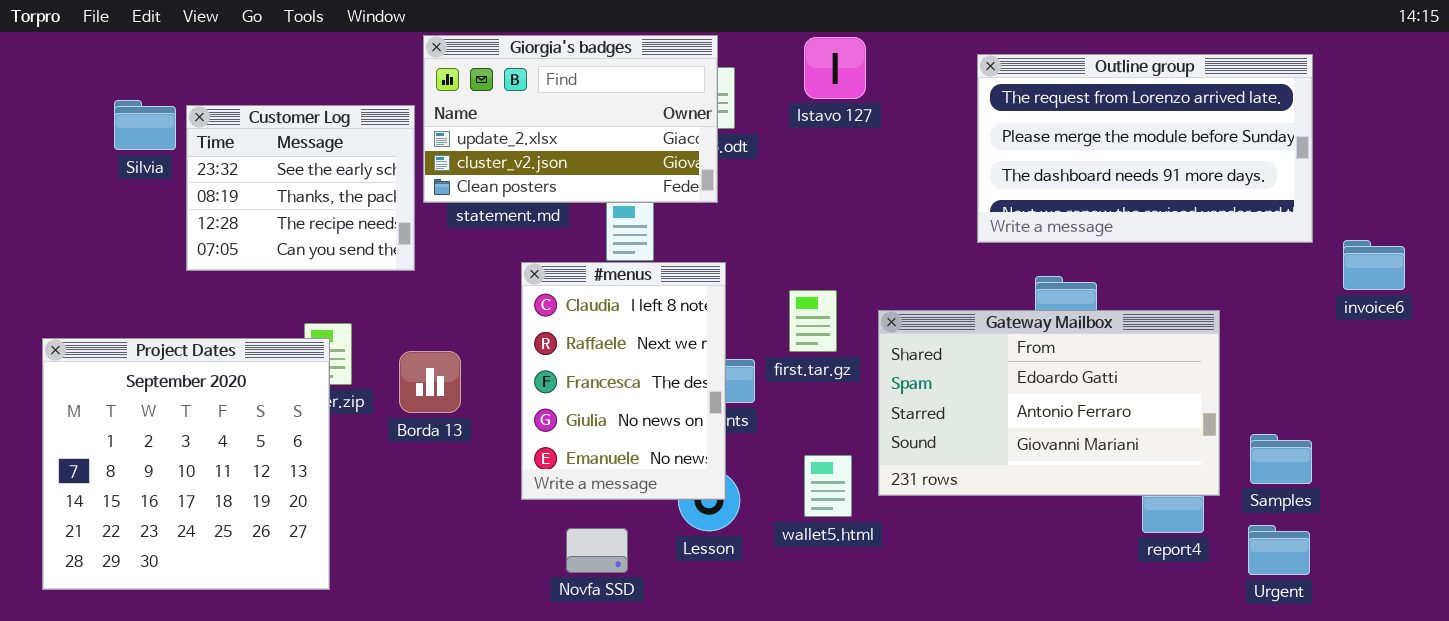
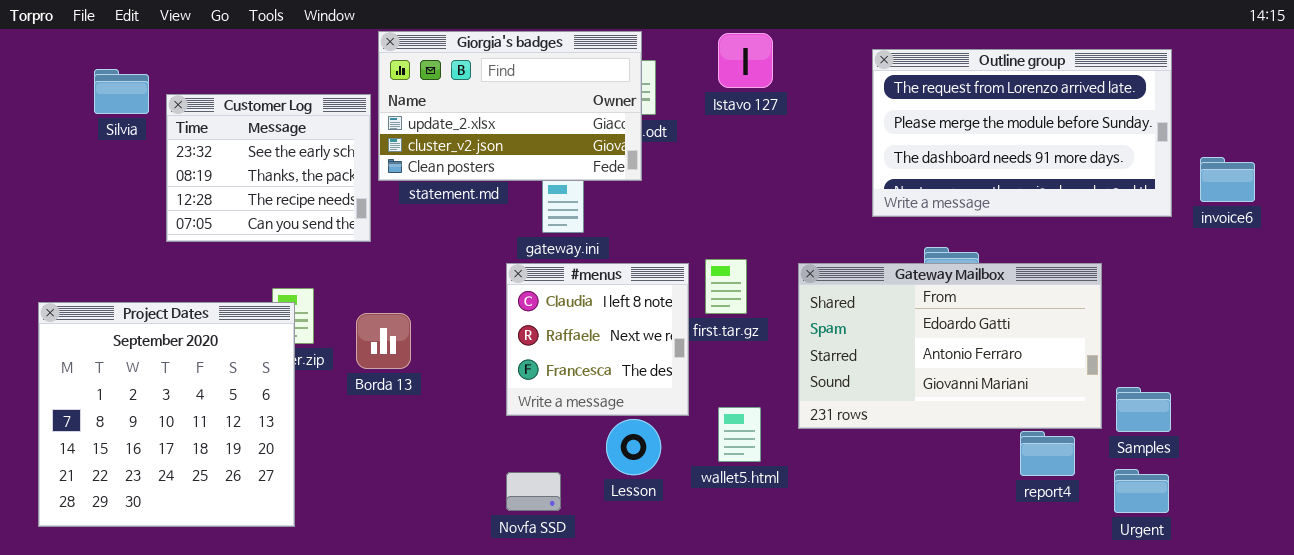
Silvia: [114,100,176,150] -> [94,69,149,114], moved
invoice6: [1343,240,1405,290] -> [1200,157,1255,202], moved
#menus: [521,262,726,500] -> [506,263,689,416], moved, resized
Gateway Mailbox: [878,310,1220,496] -> [798,263,1102,429], moved

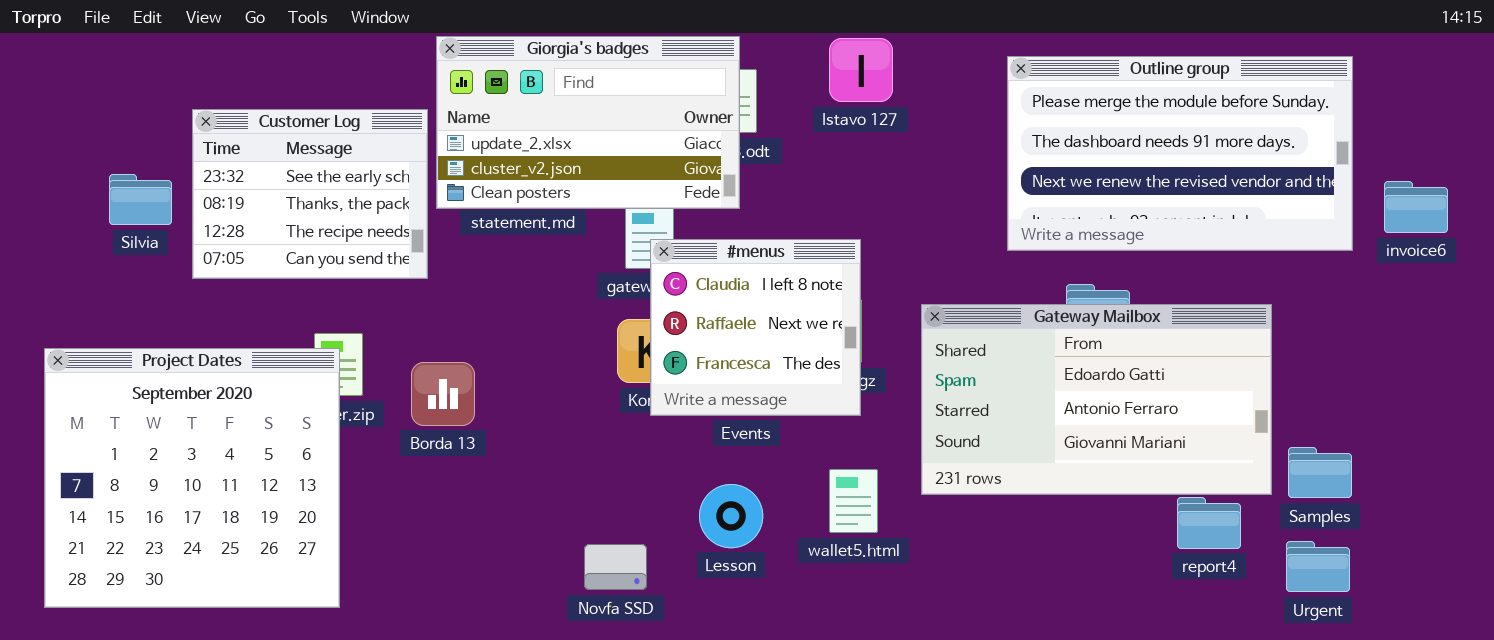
Outline group: [872,49,1172,217] -> [1007,56,1353,251], scrolled down 1 row
Silvia: [94,69,149,114] -> [109,174,172,225], moved
#menus: [506,263,689,416] -> [650,239,861,416], moved

